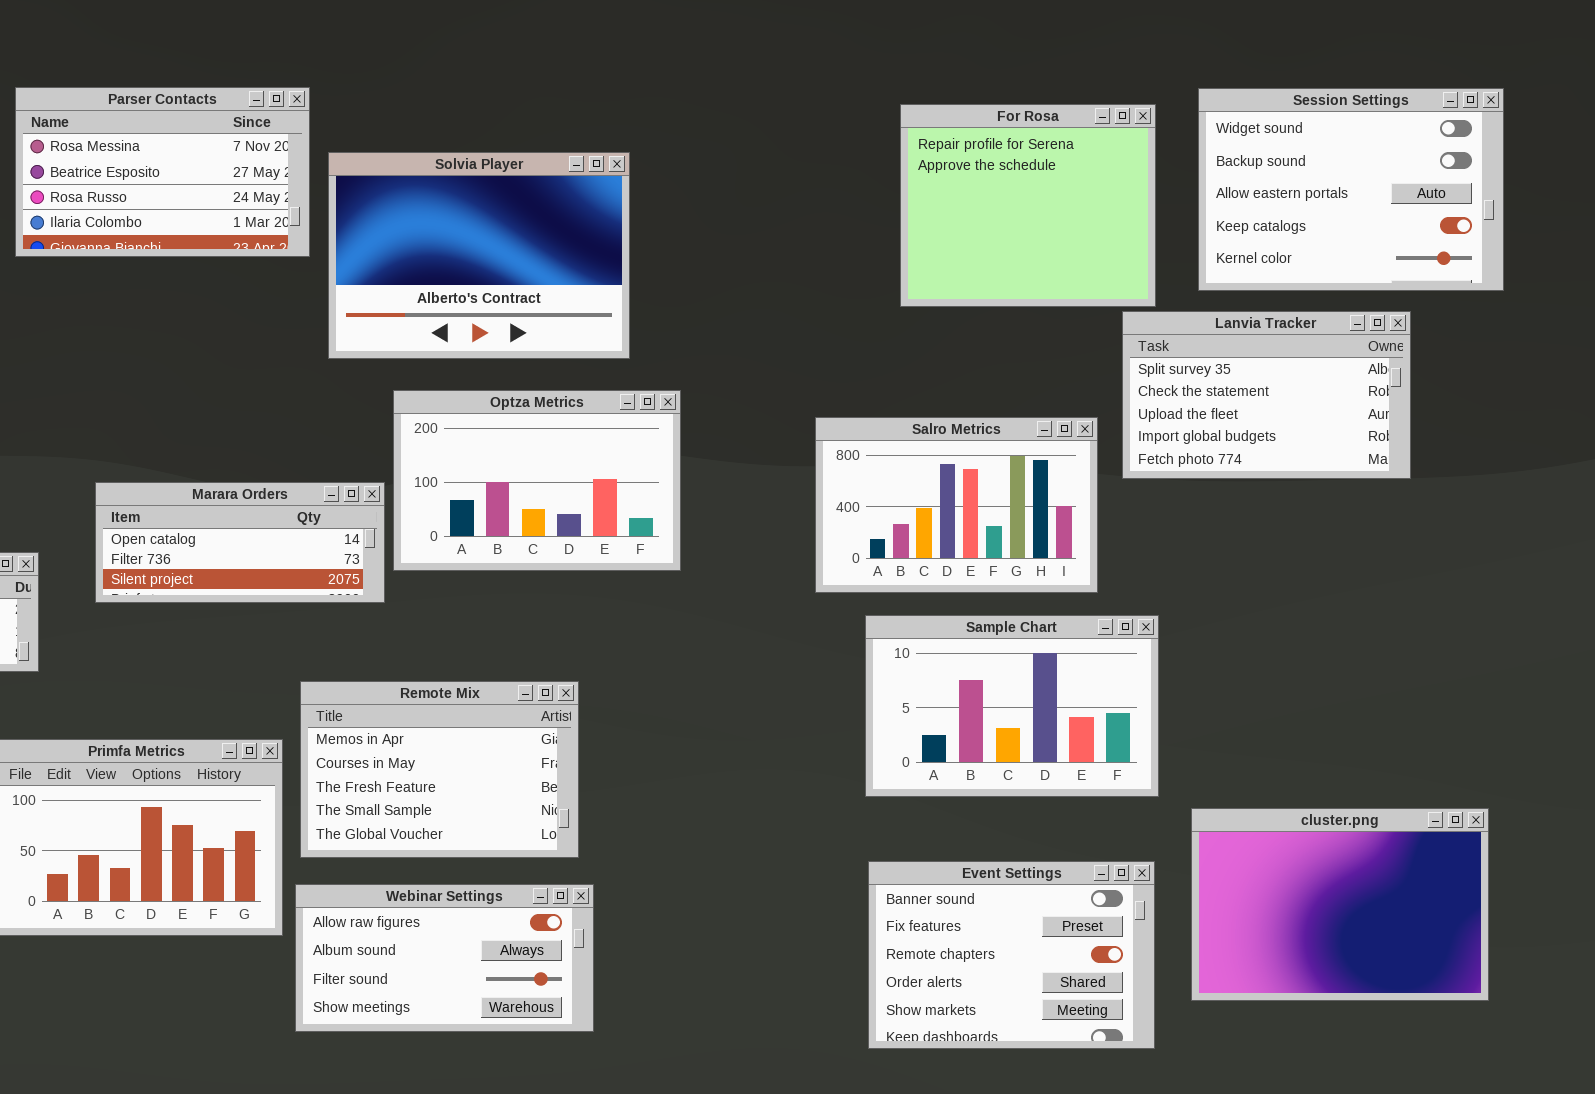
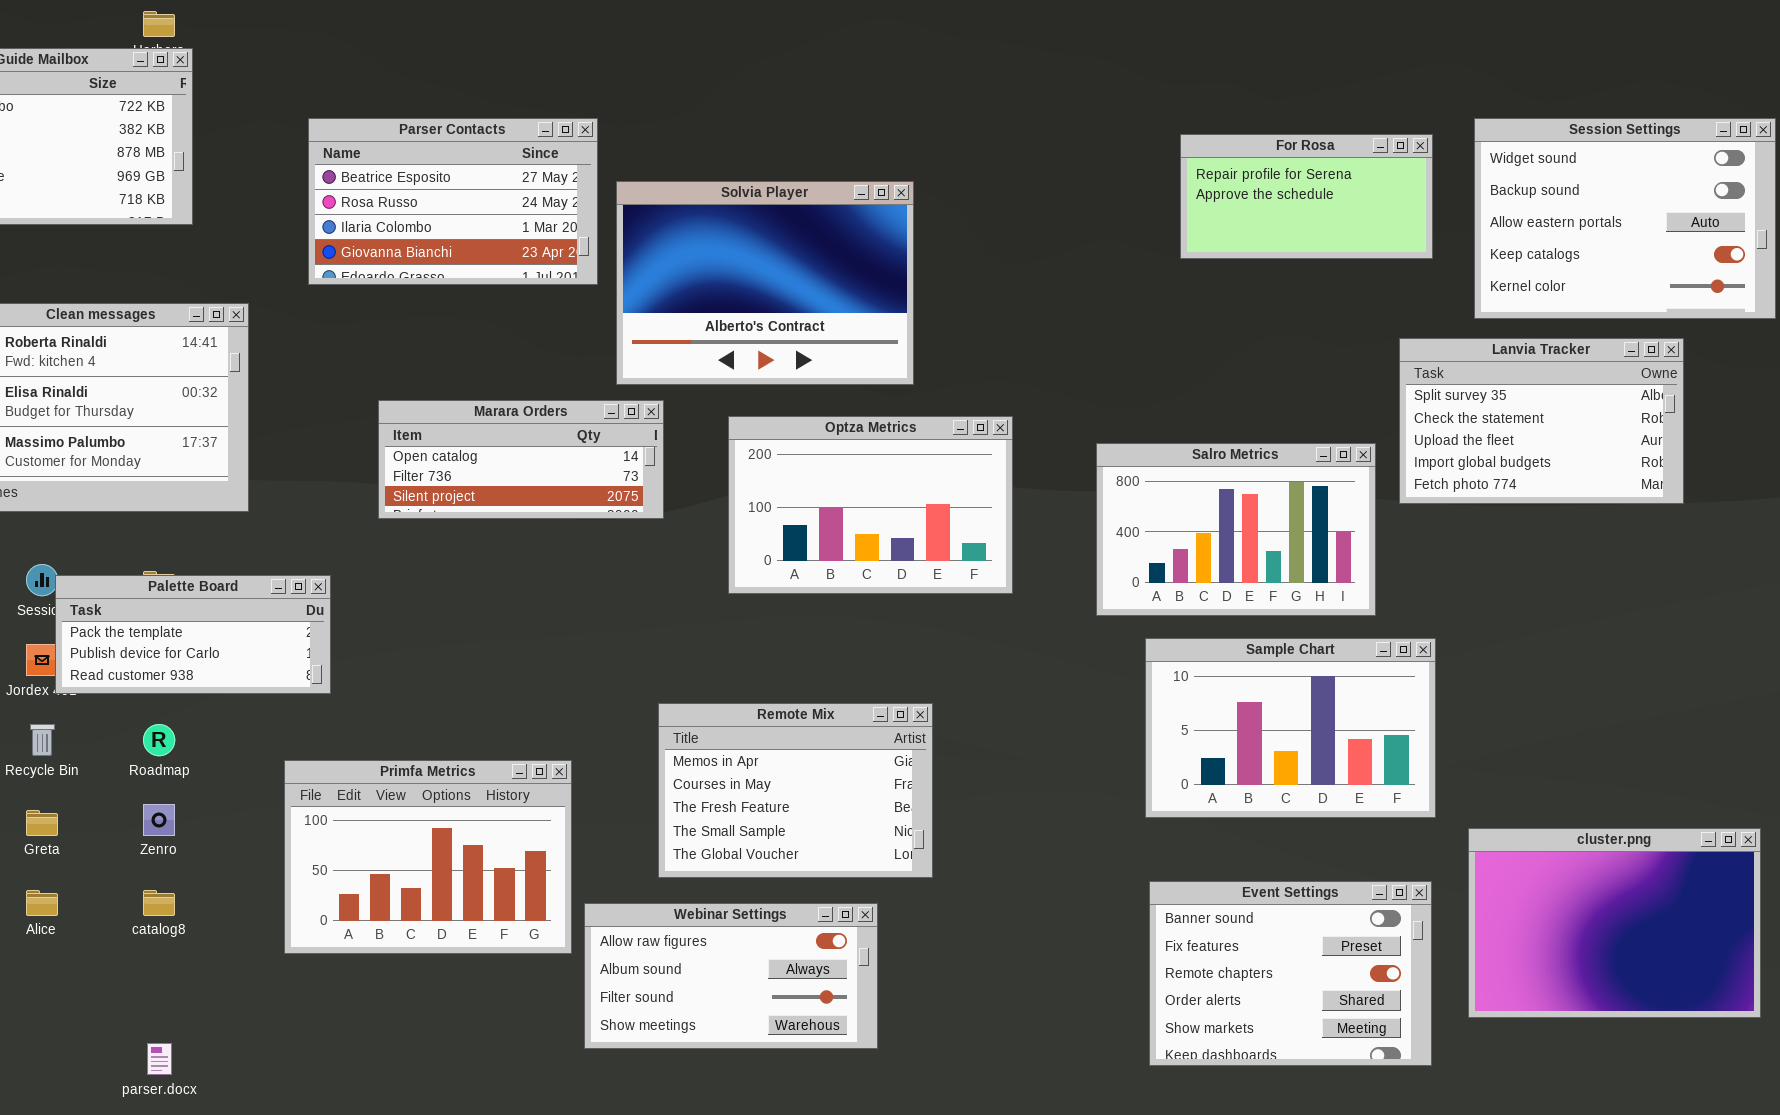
Parser Contacts: [15,87,310,257] -> [308,118,598,285], scrolled down 1 row
For Rosa: [900,104,1156,307] -> [1180,134,1433,259], resized
Optza Metrics: [393,390,681,571] -> [728,416,1013,594], moved
Marara Orders: [95,482,385,603] -> [378,400,664,519], moved
Remote Mix: [300,681,579,858] -> [658,703,933,878], moved

